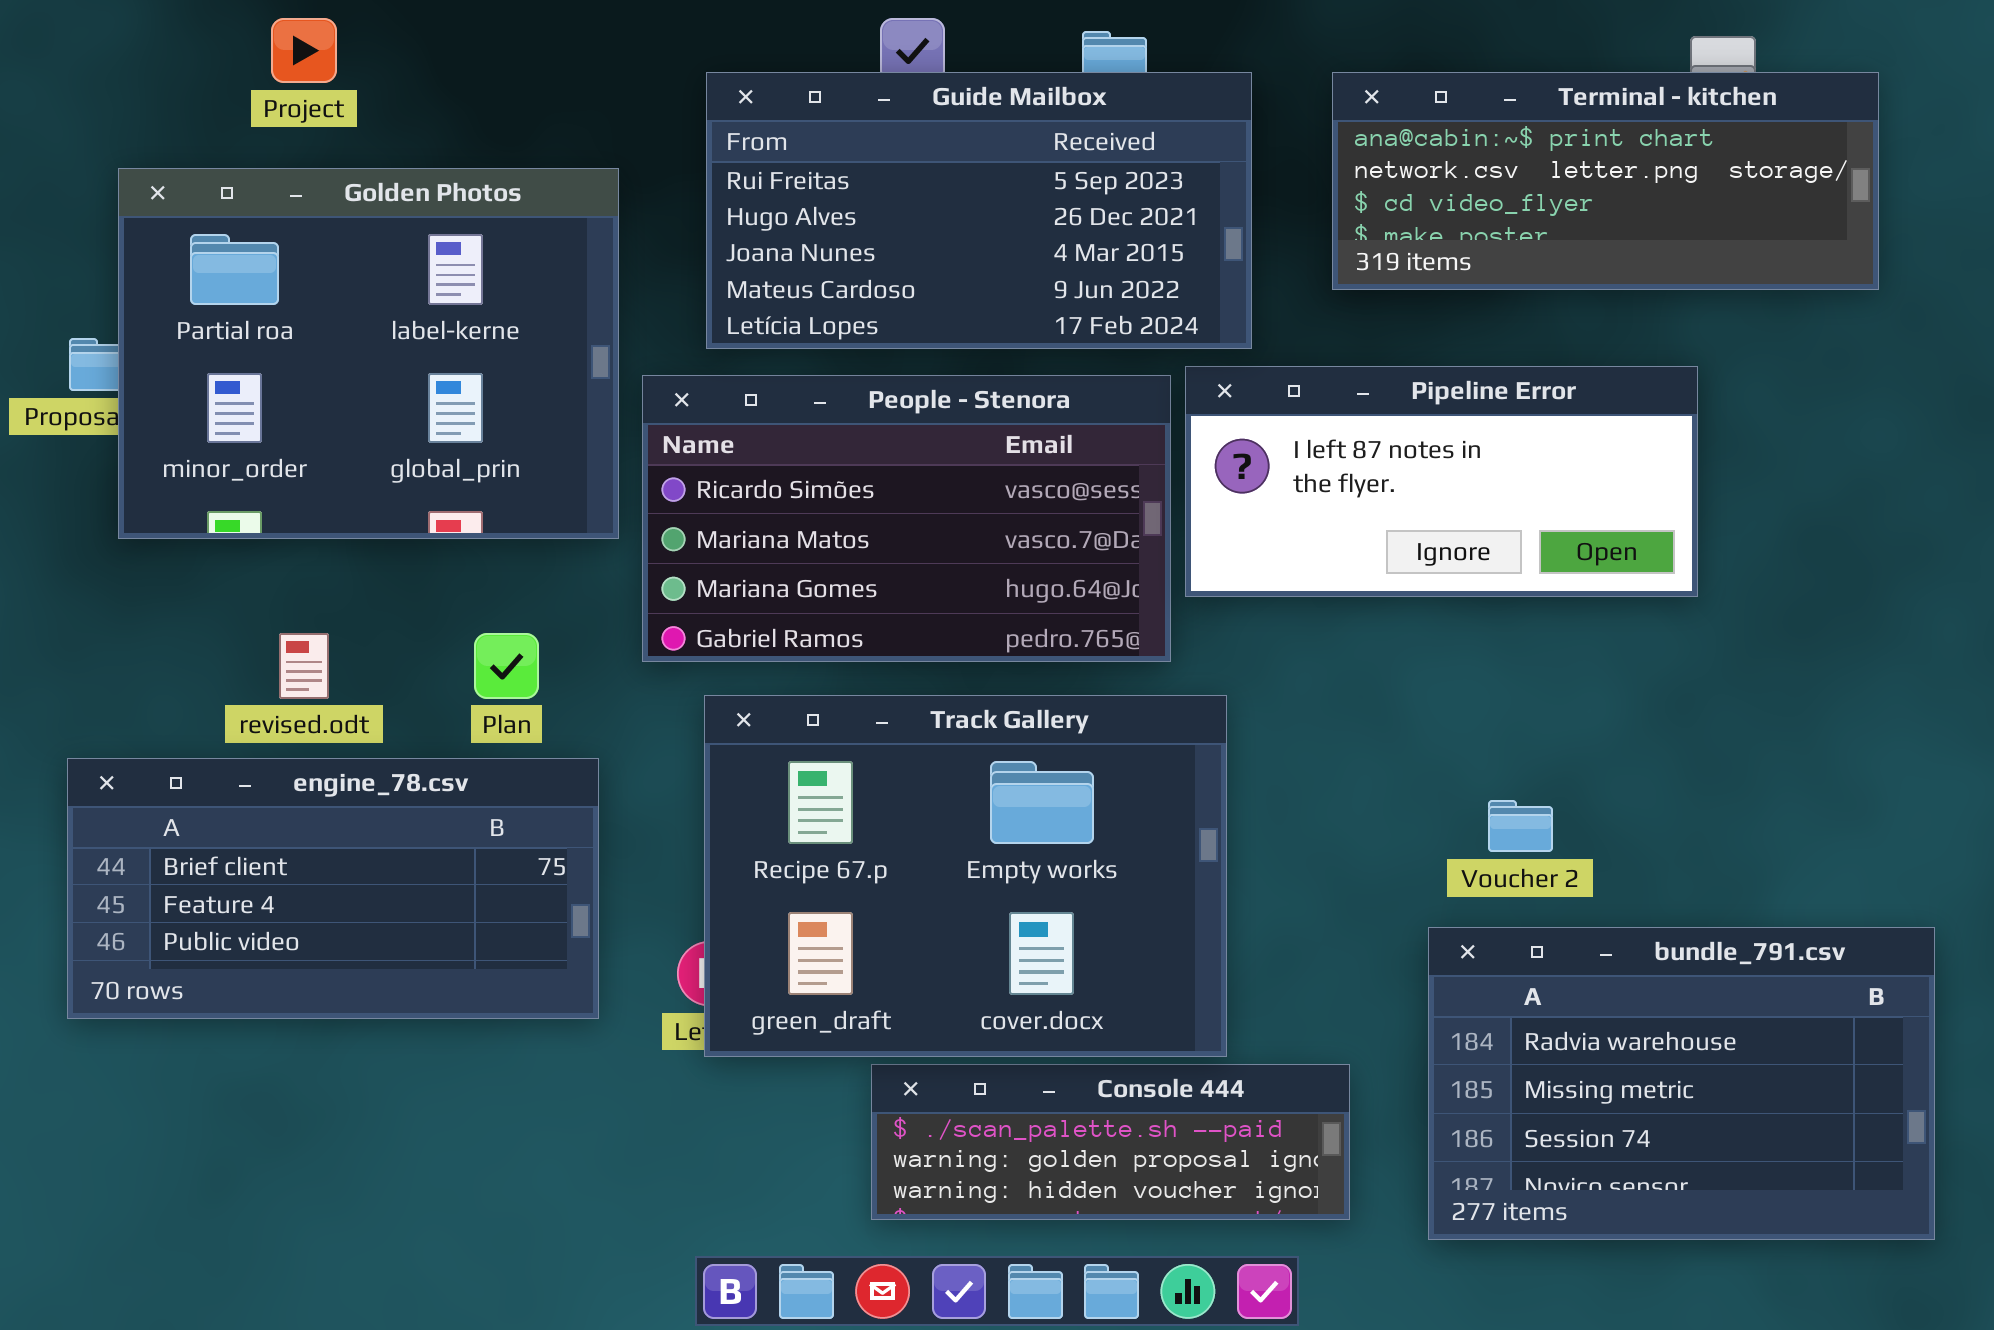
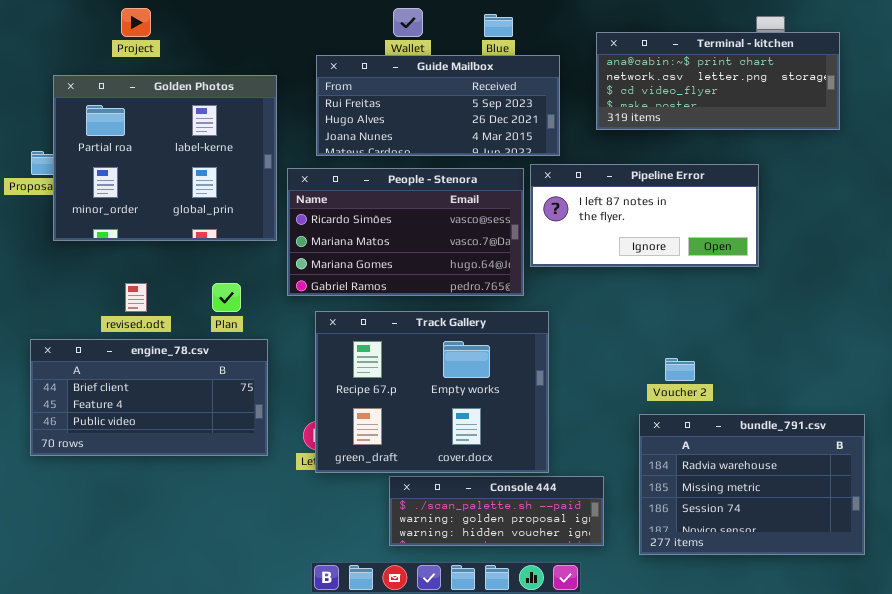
Guide Mailbox: [706,72,1252,349] -> [316,55,560,156], resized

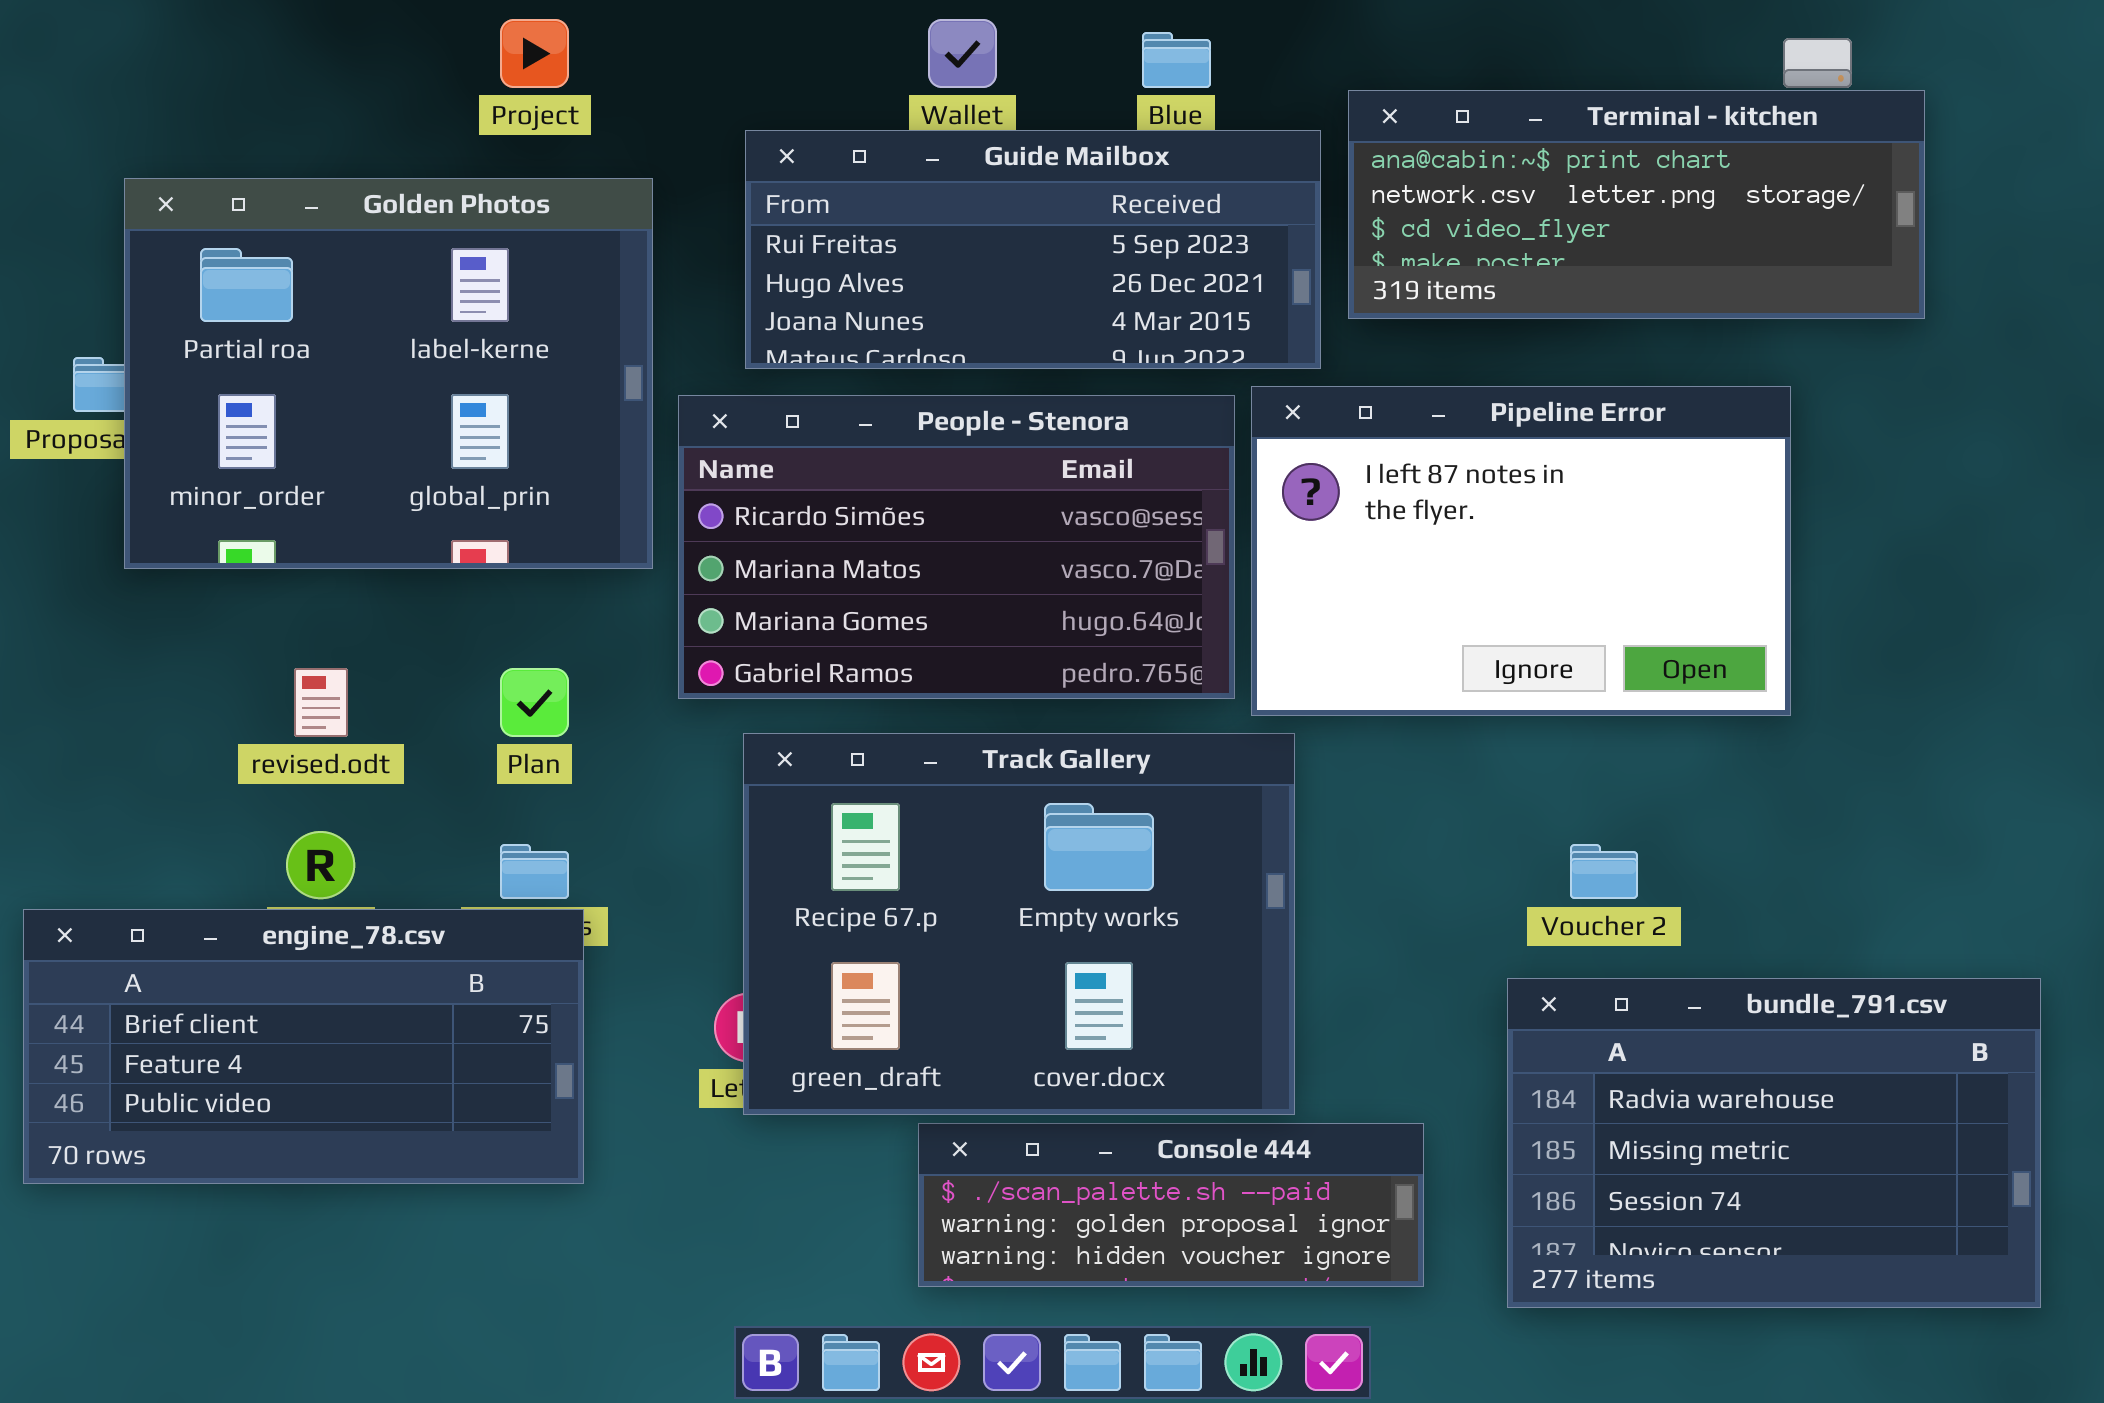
Project: [121,8,151,37] -> [500,19,569,88], moved
Terminal - kitchen: [596,32,840,130] -> [1348,90,1925,319], moved
Pipeline Error: [530,164,759,267] -> [1251,386,1791,716], resized
engine_78.csv: [30,339,268,456] -> [23,909,584,1184], moved

